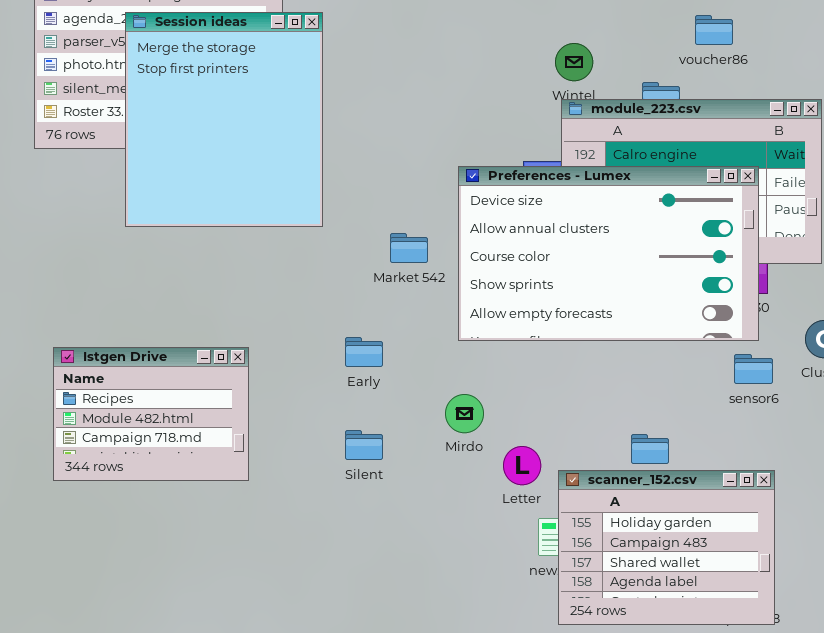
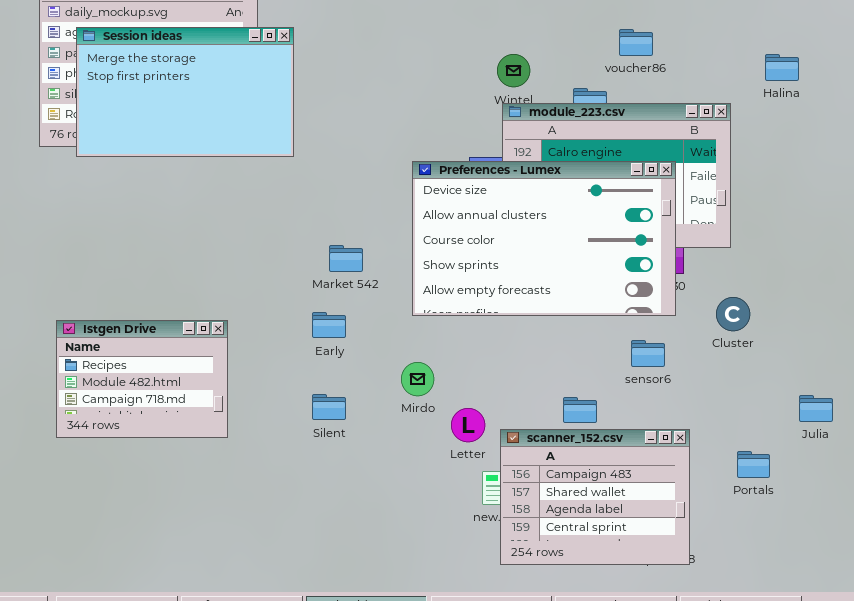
Session ideas: [125,12,323,227] -> [76,27,294,157], resized
Market 542: [390,233,428,263] -> [329,245,363,272], moved
sensor6: [734,354,773,384] -> [631,340,665,367], moved
scanner_152.csv: [558,470,775,625] -> [500,429,690,565], scrolled down 1 row

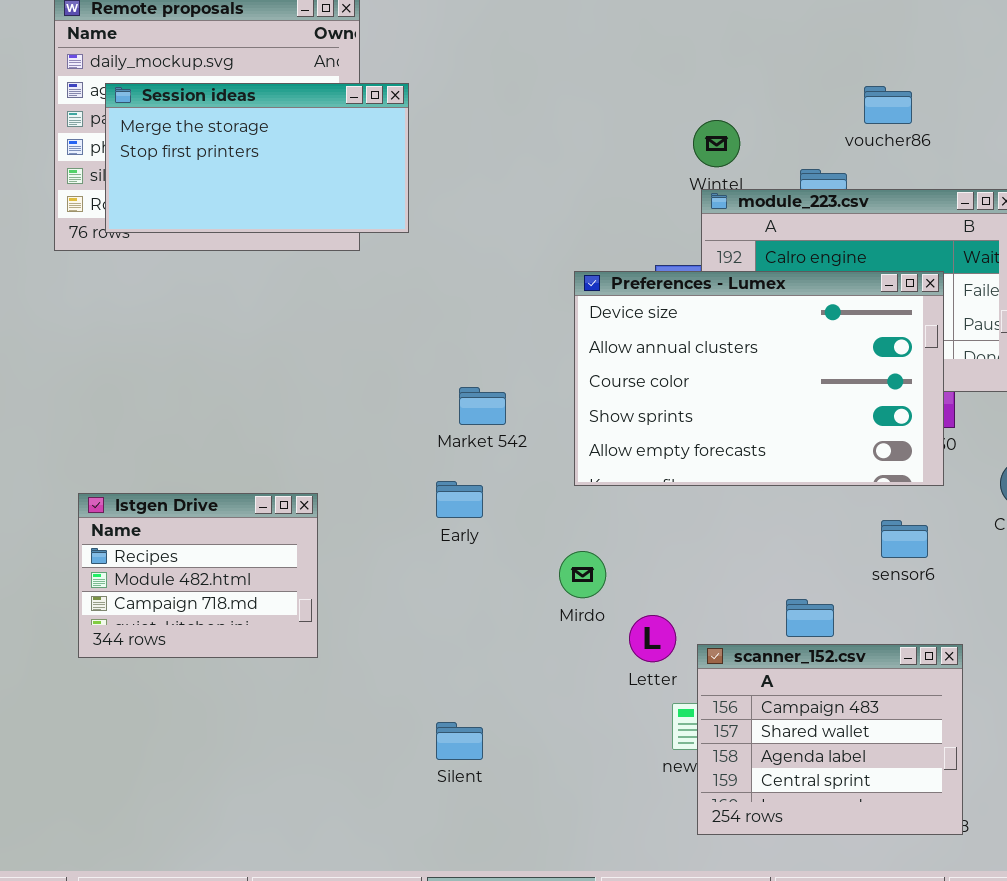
Session ideas: [76,27,294,157] -> [105,83,409,233], resized
Silent: [312,394,346,420] -> [436,722,483,760], moved

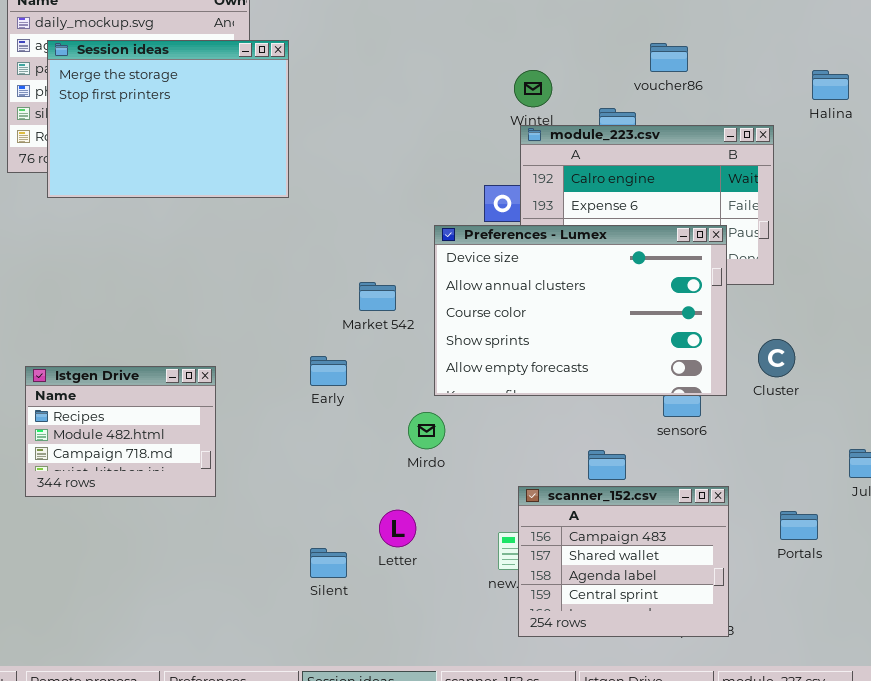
Session ideas: [105,83,409,233] -> [47,40,289,198], resized
Preferences - Lumex: [574,271,944,486] -> [434,225,727,396], moved
Market 542: [459,387,506,425] -> [359,282,396,311], moved
Letter: [629,615,676,662] -> [379,510,416,547], moved

